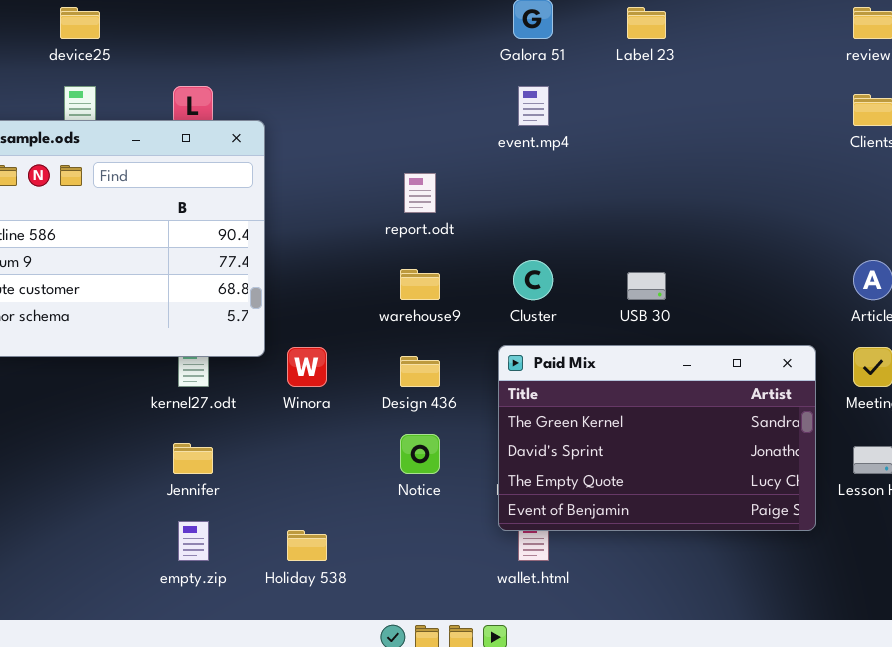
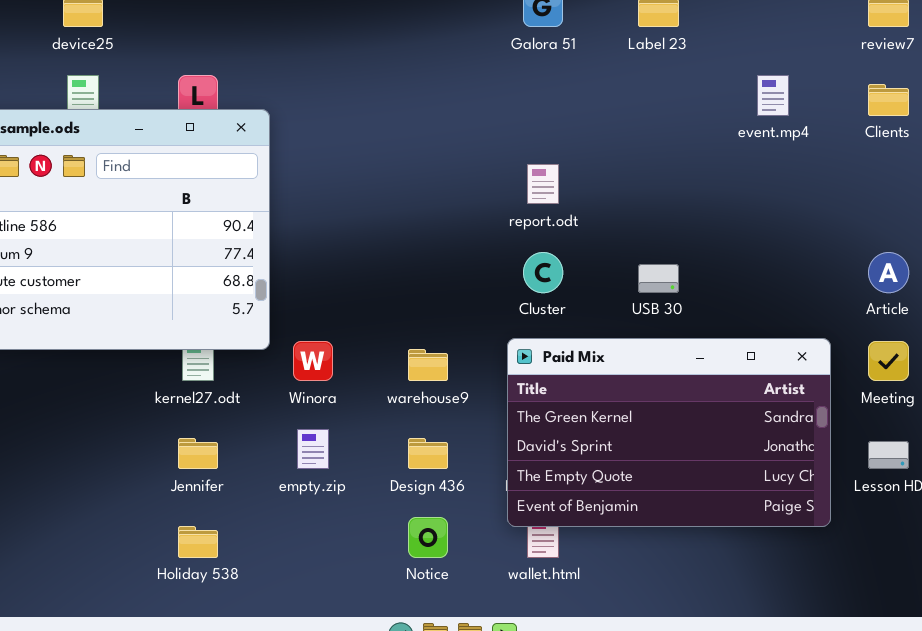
event.mp4: [518,86,549,126] -> [757,75,789,116], moved
report.odt: [404,173,436,213] -> [527,164,559,204], moved
warehouse9: [400,269,440,300] -> [408,349,448,381], moved
Design 436: [400,356,440,387] -> [408,438,448,469], moved
Notice: [400,434,440,474] -> [408,517,448,558], moved
empty.zip: [178,521,209,561] -> [297,429,329,469], moved
Holiday 538: [287,530,327,561] -> [178,526,218,558], moved

